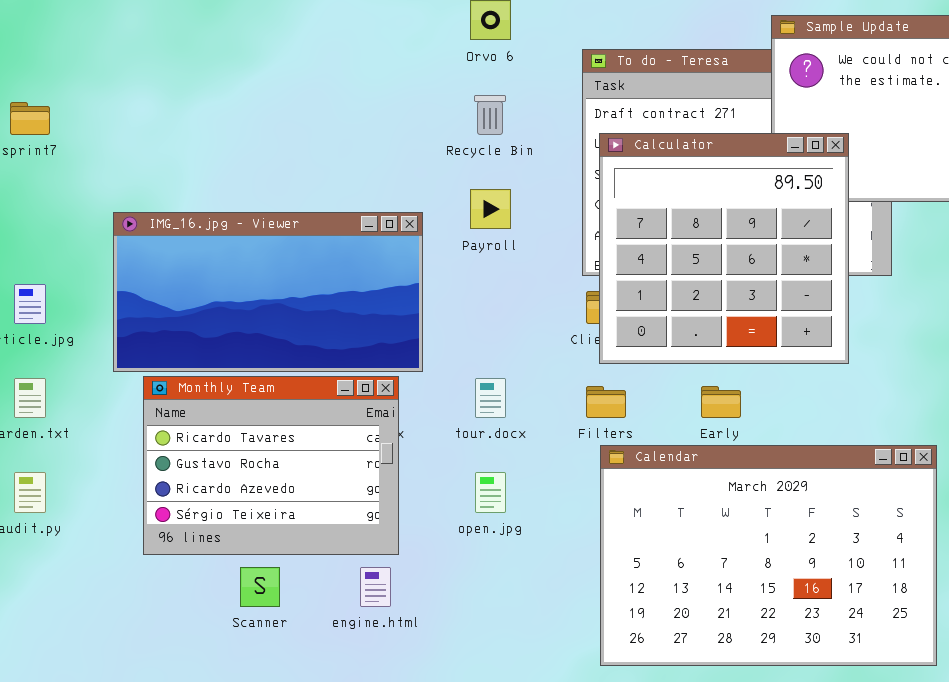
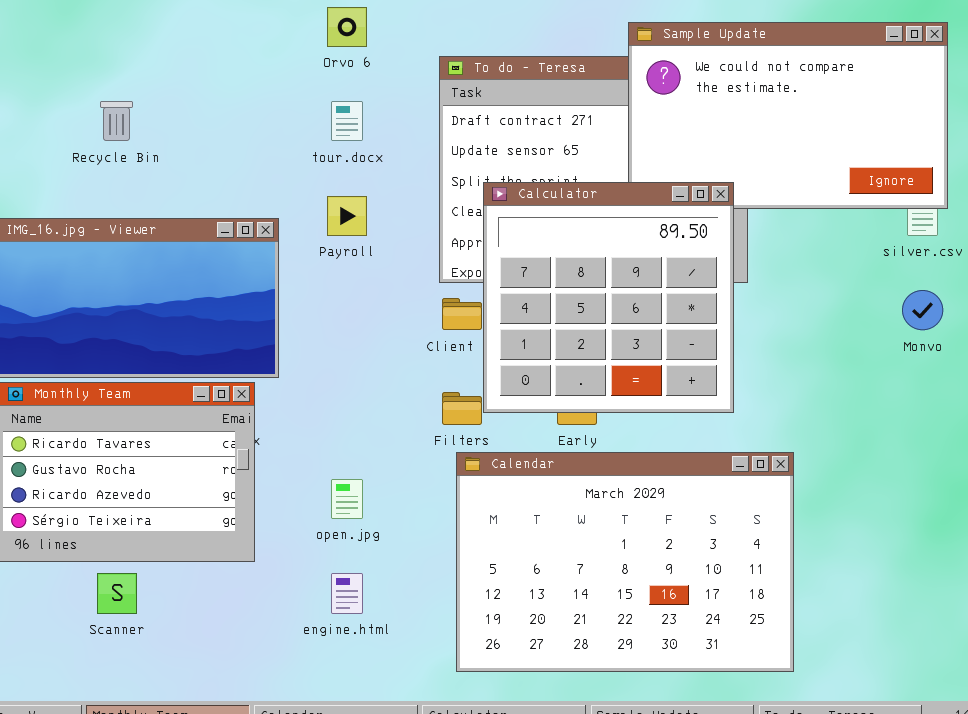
Recycle Bin: [474,95,506,135] -> [100,101,133,141], moved
Calculator: [599,133,849,364] -> [483,182,734,413], moved
tour.docx: [475,378,506,418] -> [331,101,363,141], moved
engine.html: [360,567,391,607] -> [331,573,363,614], moved

